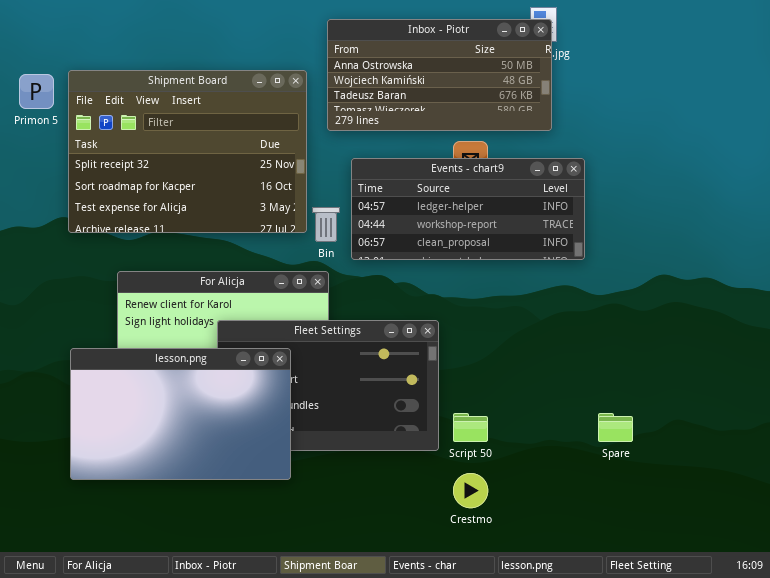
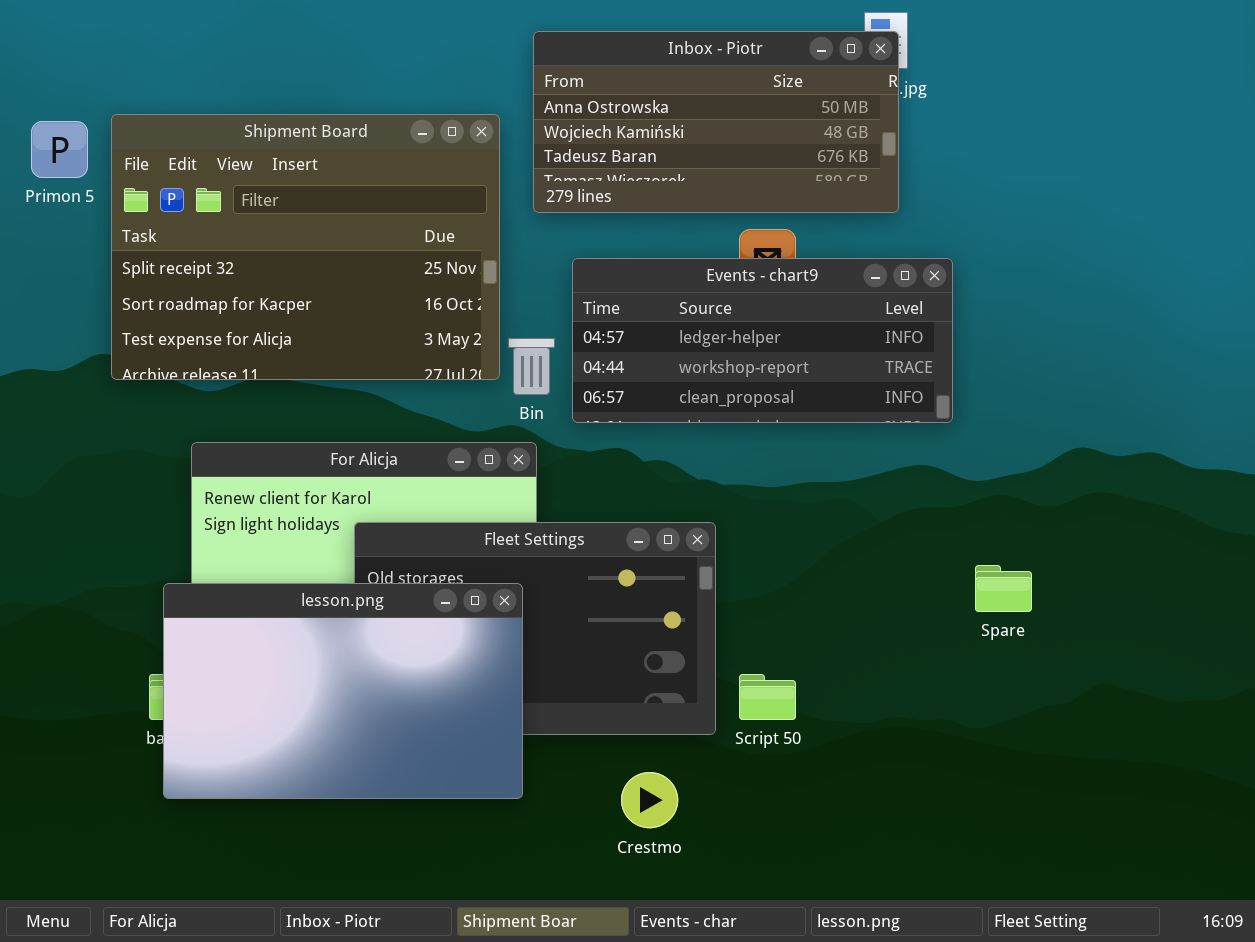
lesson.png: [70,348,291,480] -> [163,583,523,799], moved
Spare: [598,413,633,442] -> [975,565,1032,612], moved
Crestmo: [453,473,488,508] -> [621,772,678,828], moved

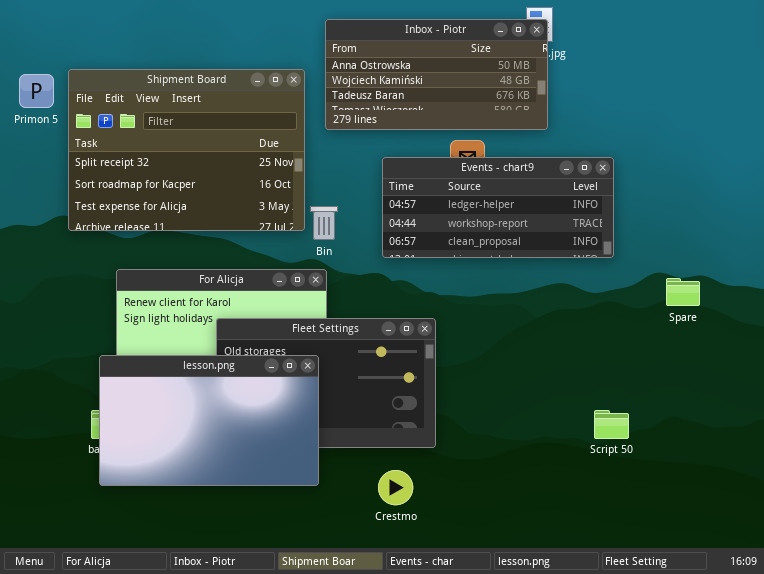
Events - chart9: [572,258,953,423] -> [382,157,614,258], moved
Spare: [975,565,1032,612] -> [666,278,700,306], moved
Script 50: [739,674,796,720] -> [594,410,629,439], moved

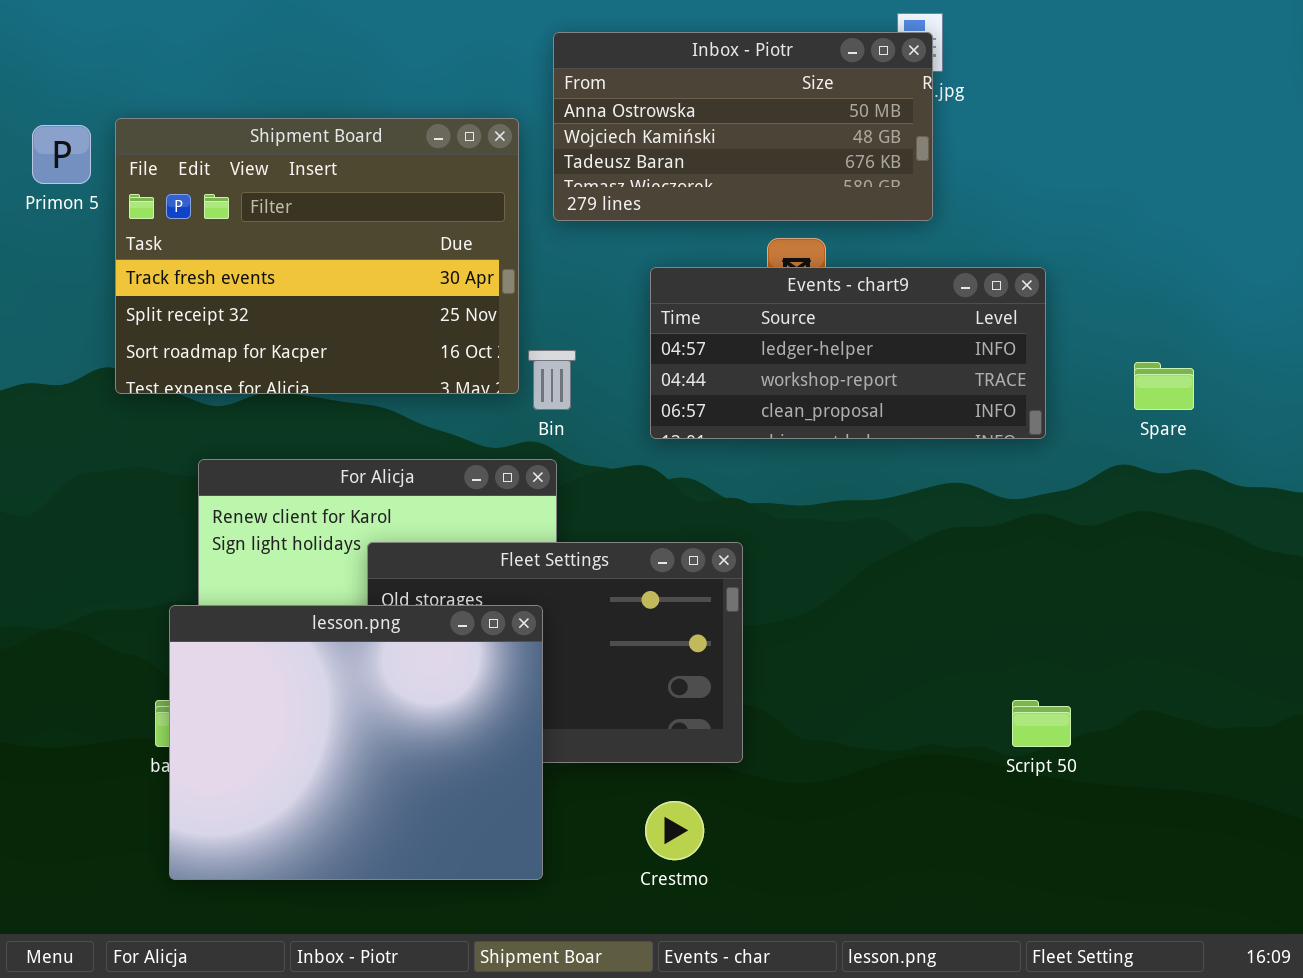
Shipment Board: [68,69,305,231] -> [115,118,519,394], scrolled up 1 row
Spare: [666,278,700,306] -> [1134,362,1194,410], moved
lesson.png: [99,355,319,486] -> [169,605,543,880], resized

